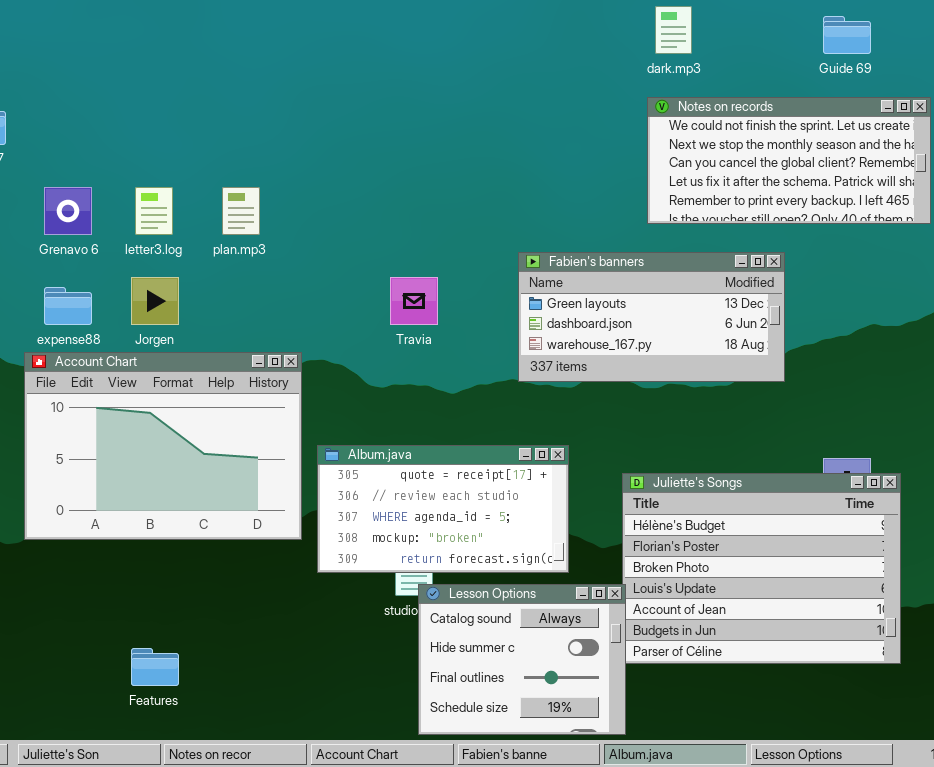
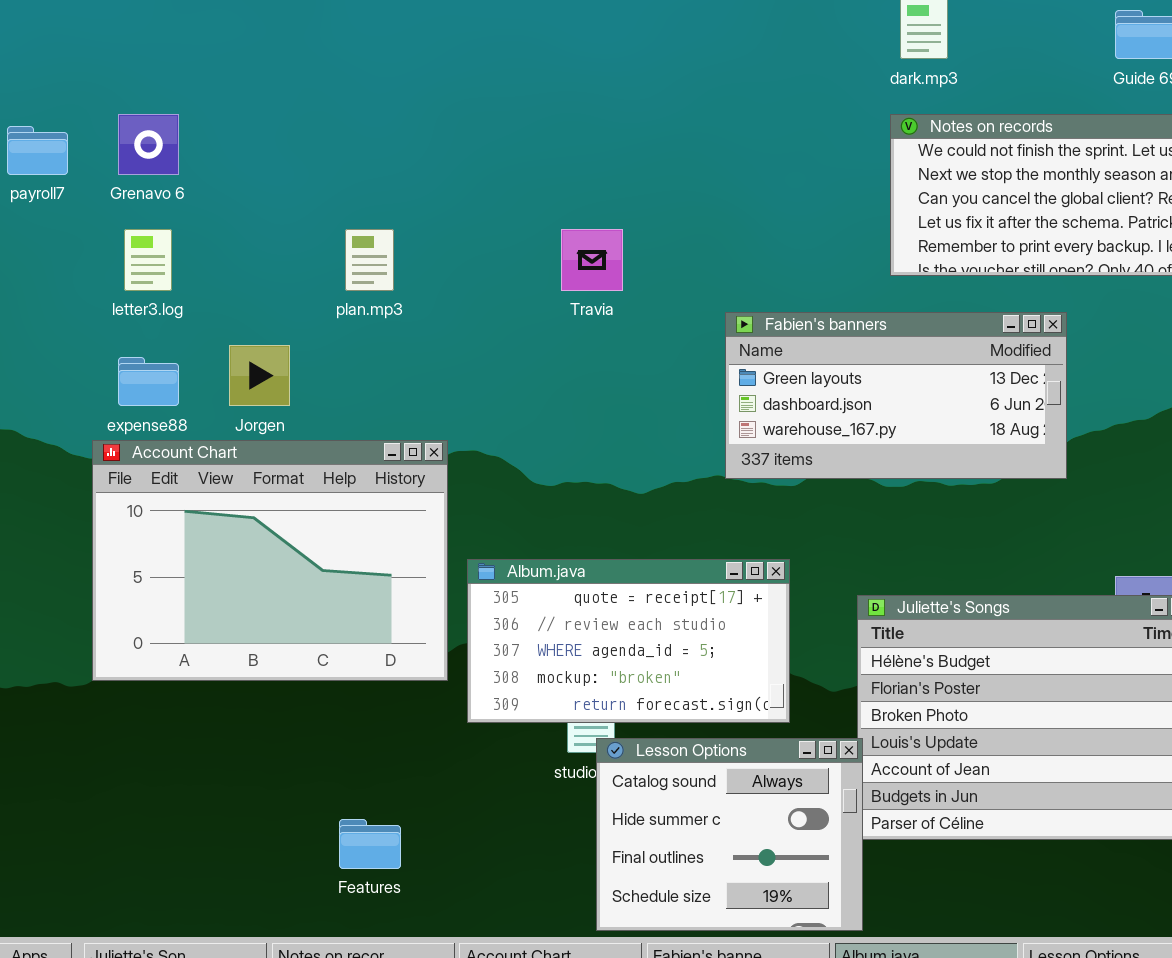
Grenavo 6: [44,187,92,235] -> [118,114,179,175], moved
letter3.log: [135,187,173,235] -> [124,229,172,291], moved
Travia: [390,277,438,325] -> [561,229,623,291], moved
Features: [131,648,179,686] -> [339,819,401,869], moved

